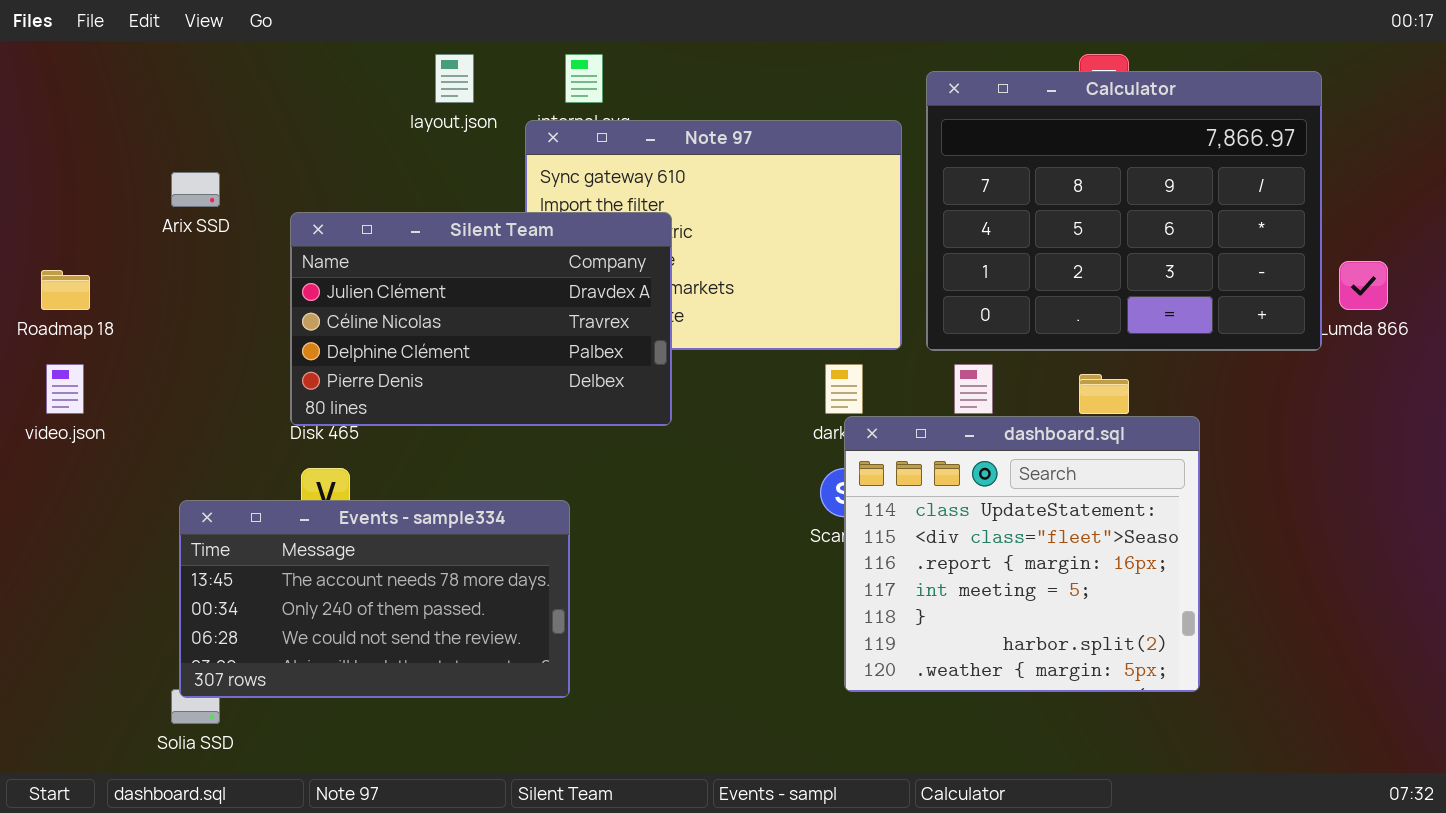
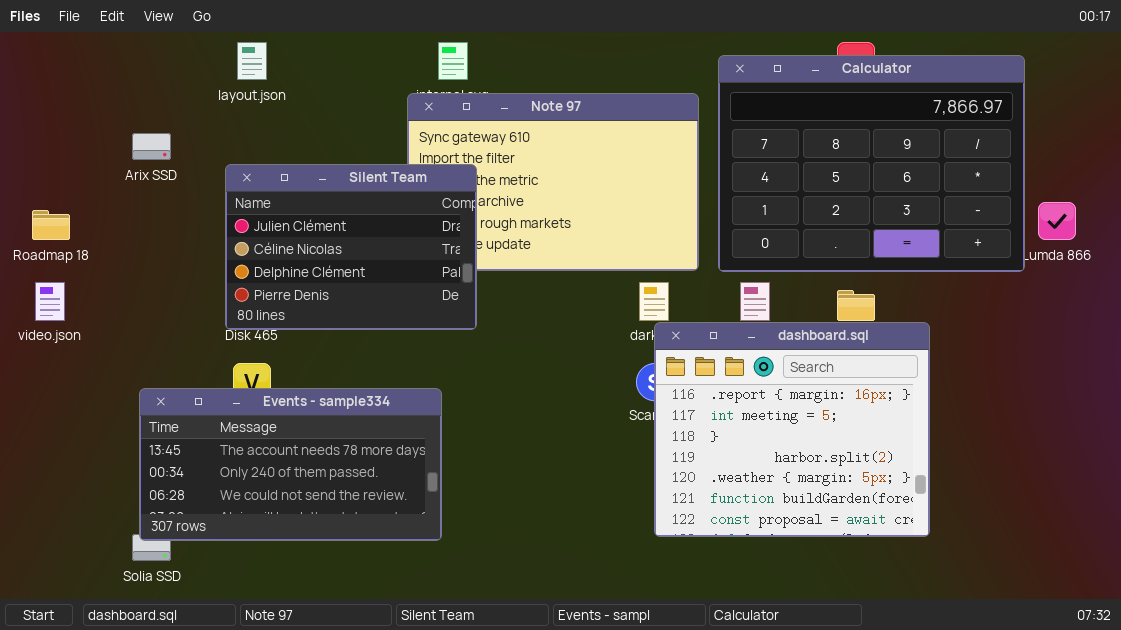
layout.json: [435,54,474,103] -> [237,42,267,80], moved
Silent Team: [290,212,672,426] -> [225,164,477,330], resized
dashboard.sql: [844,416,1200,692] -> [654,322,930,537], scrolled down 2 rows

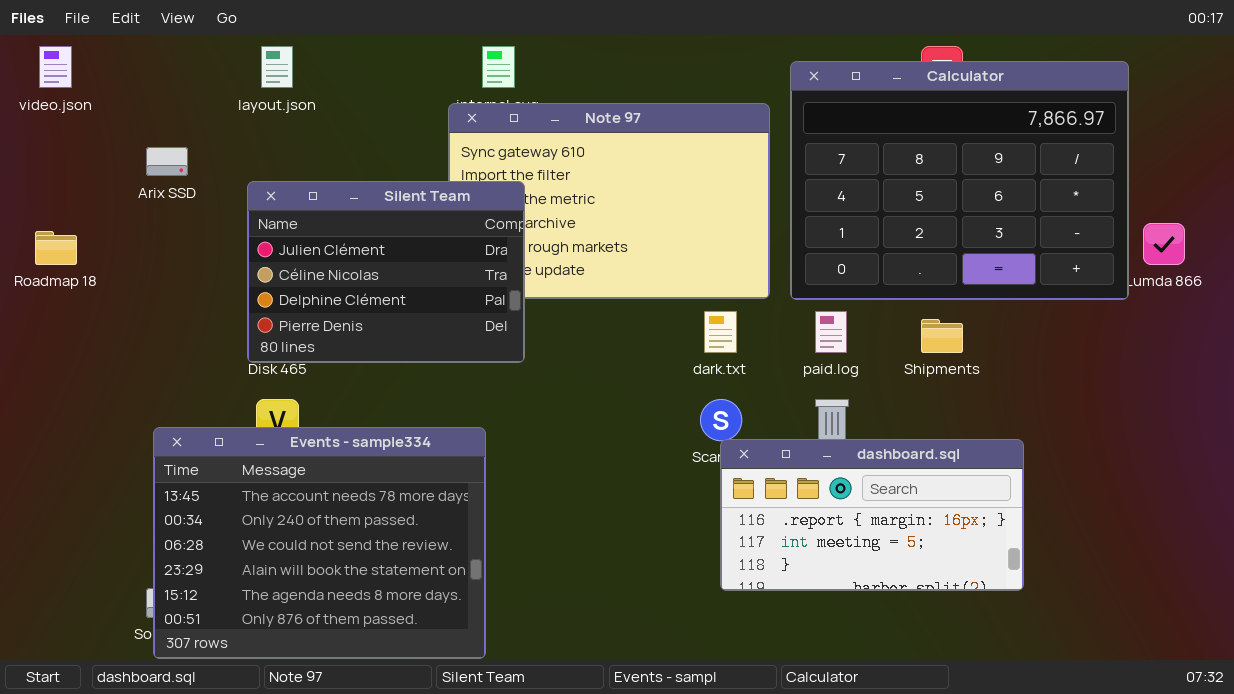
video.json: [35,282,65,321] -> [39,46,72,88], moved
dashboard.sql: [654,322,930,537] -> [720,439,1024,591], resized
Events - sample334: [139,388,442,541] -> [153,427,486,659], resized

